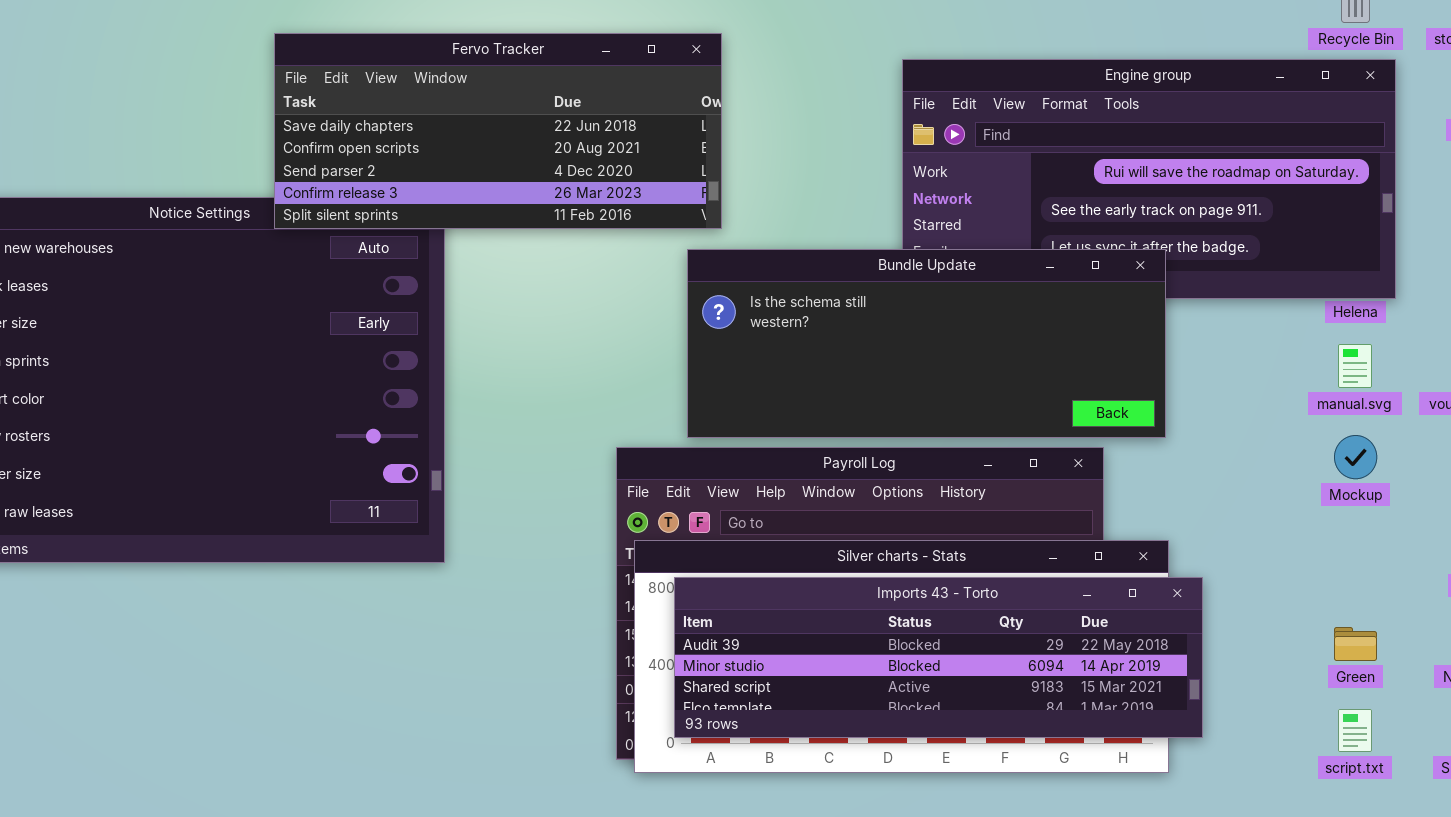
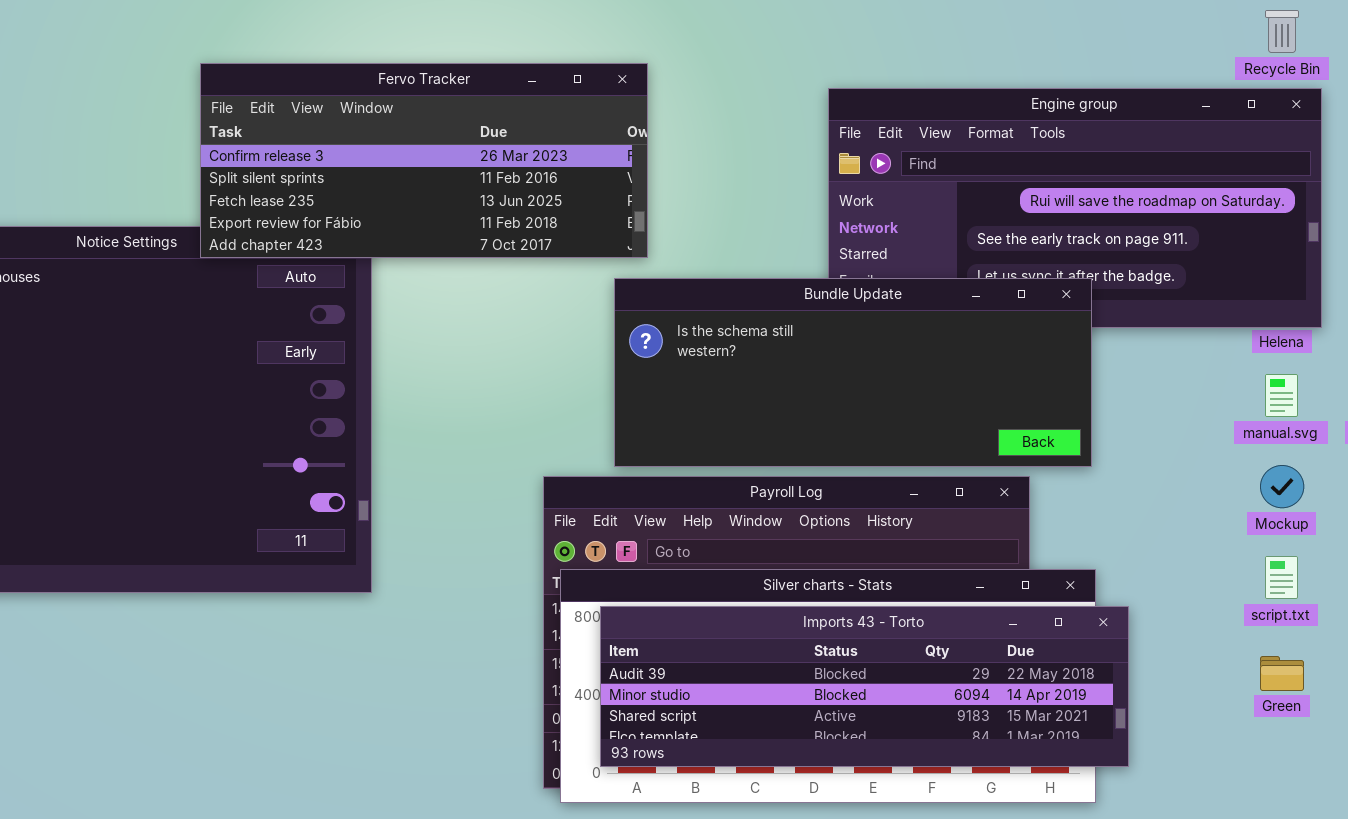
Fervo Tracker: [274,33,722,229] -> [200,63,648,258], scrolled down 3 rows
script.txt: [1338,709,1372,752] -> [1265,556,1298,599], moved

